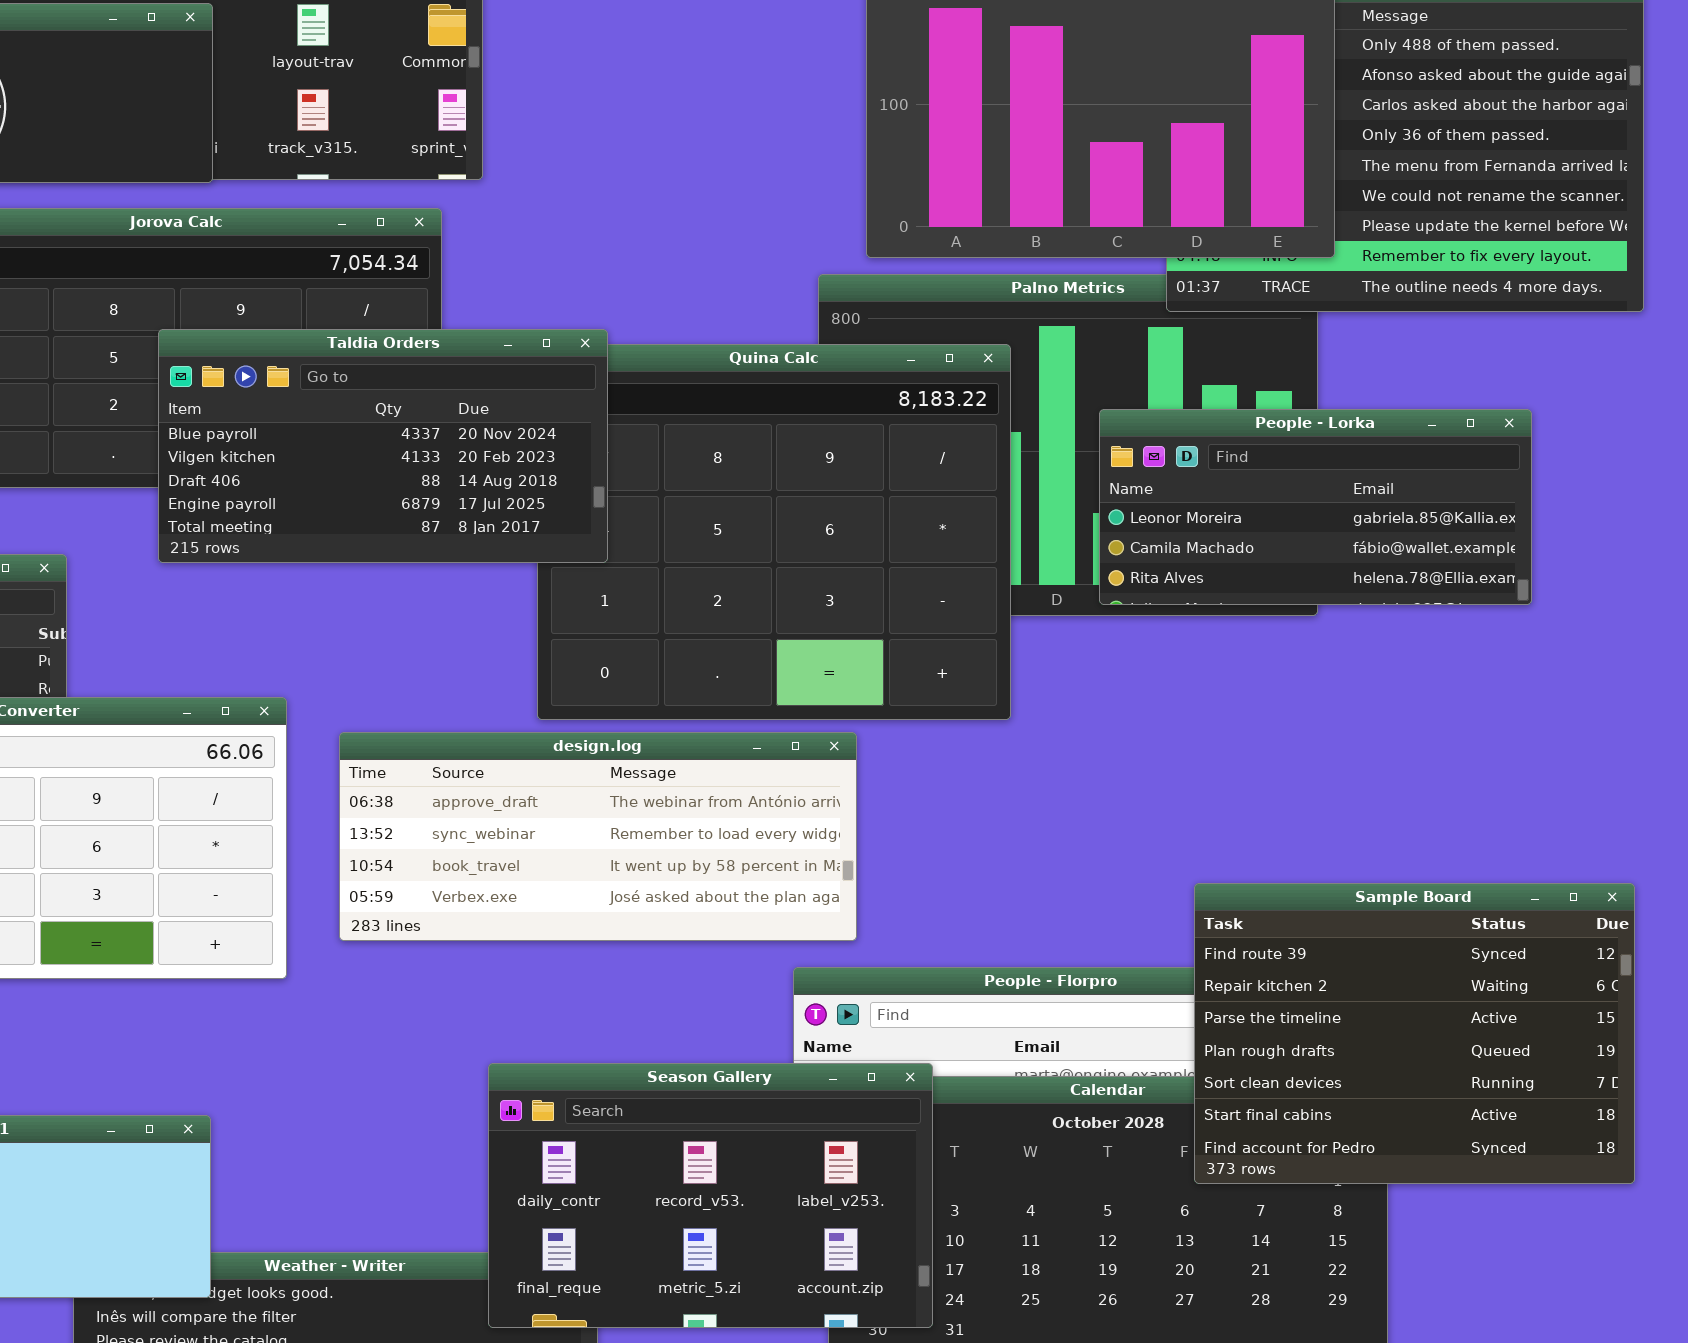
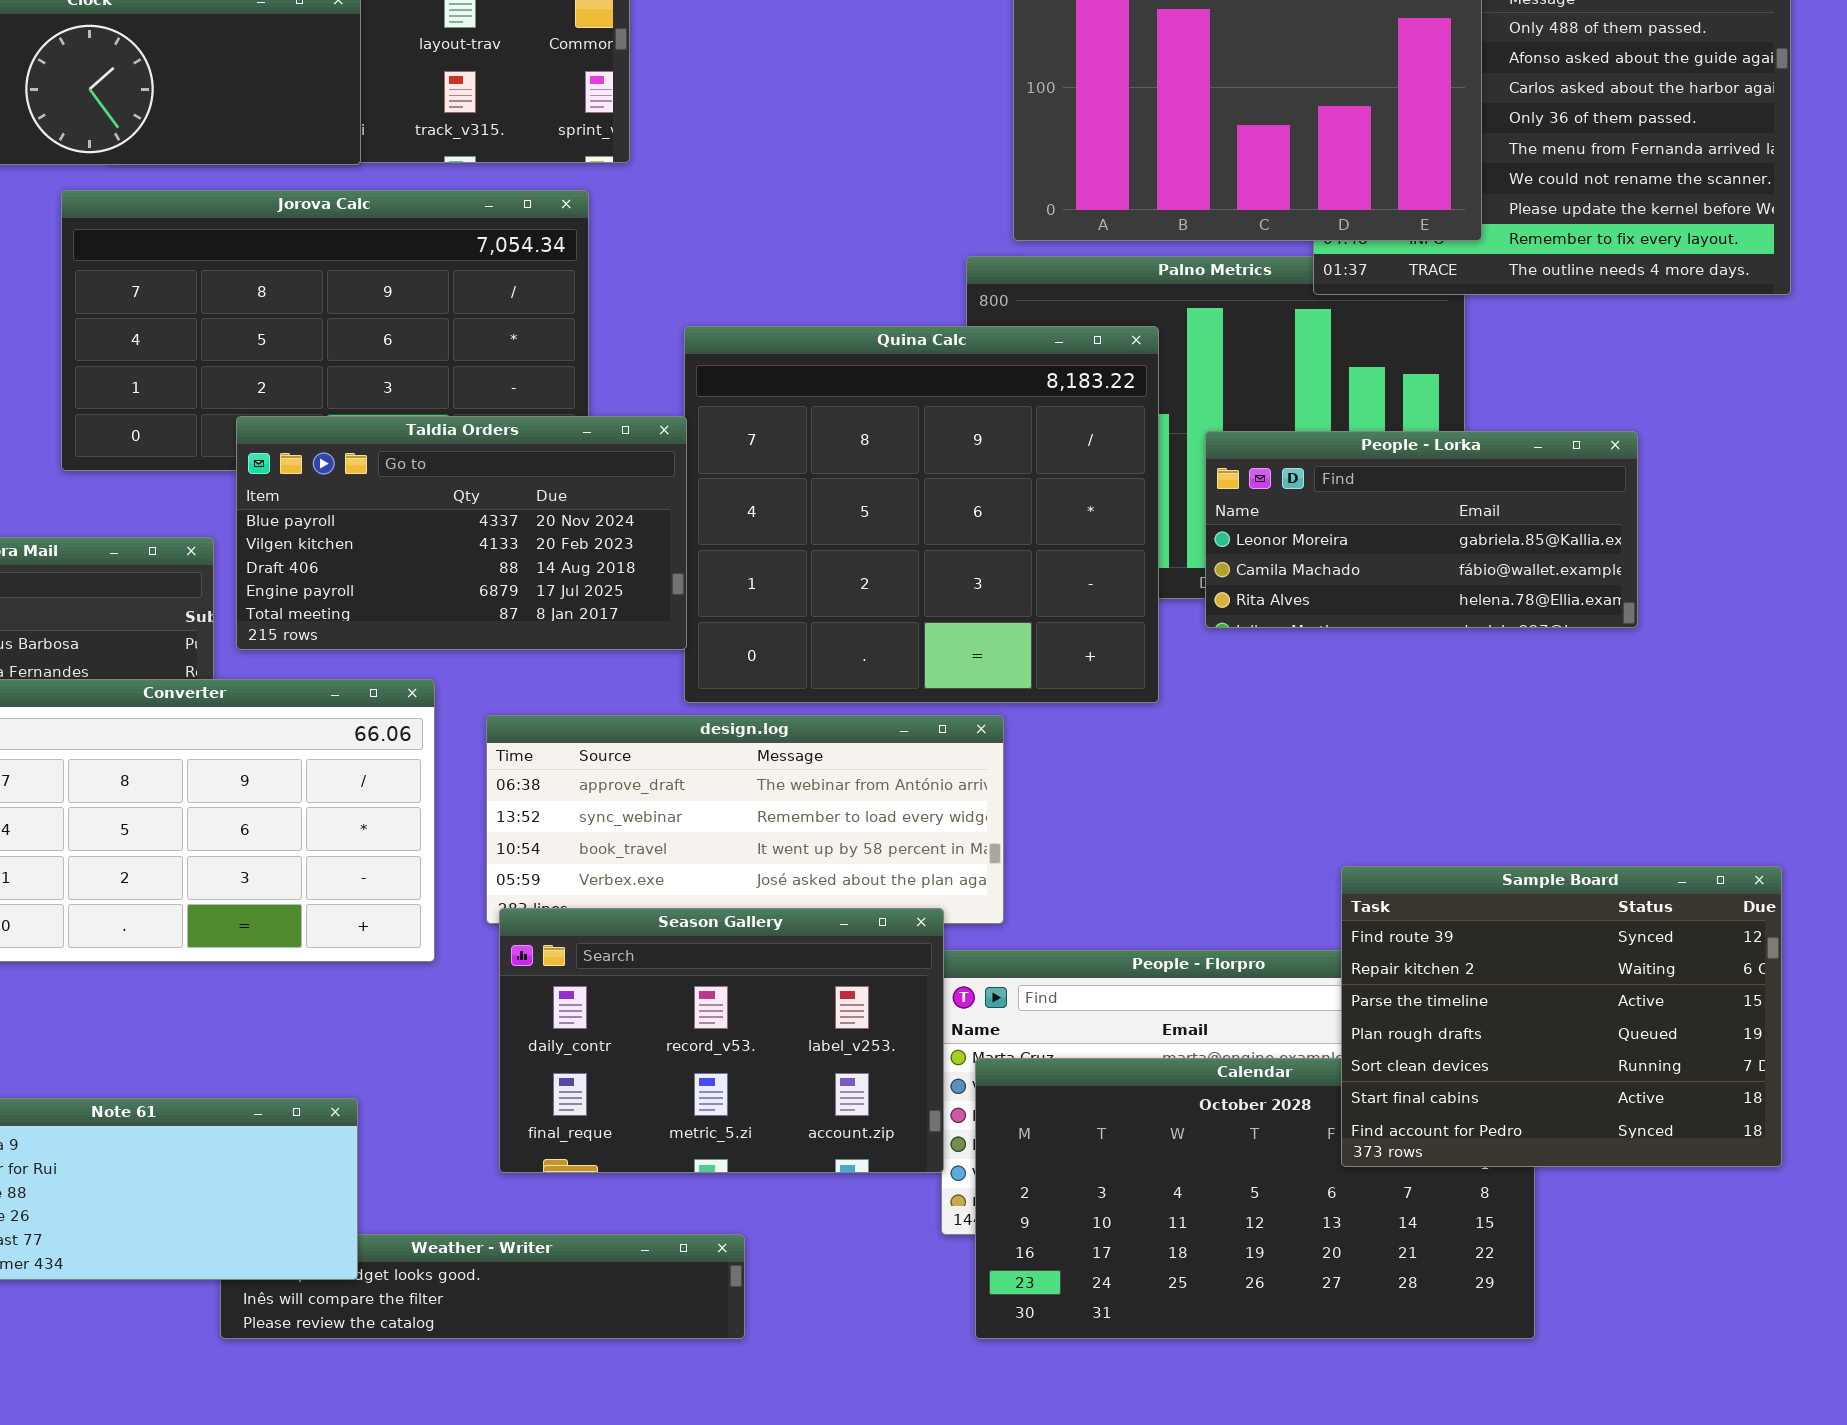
Taldia Orders: [158,329,608,563] -> [236,416,687,650], moved
People - Lorka: [1099,409,1532,605] -> [1205,431,1638,628], moved
Season Gallery: [488,1063,933,1328] -> [499,908,944,1173], moved

